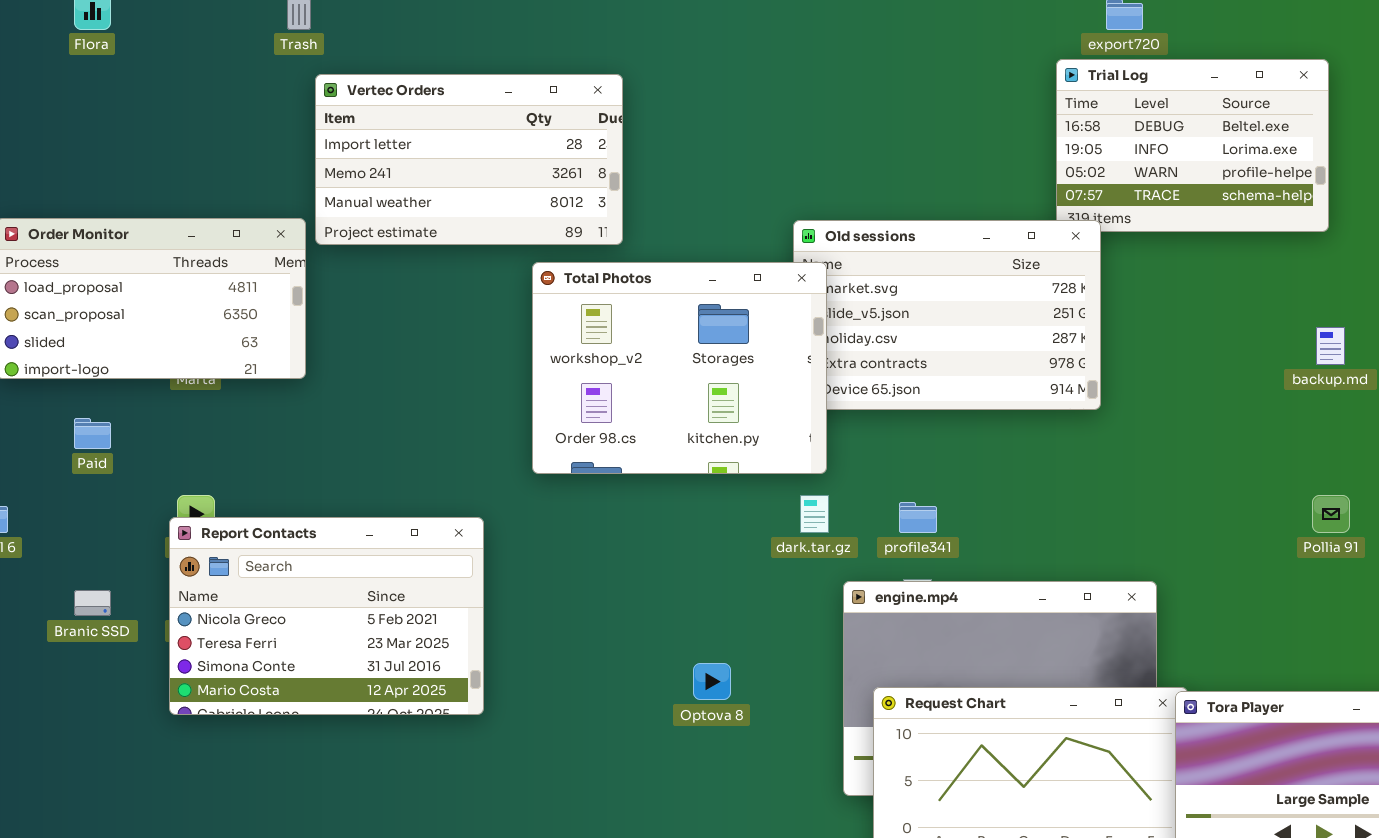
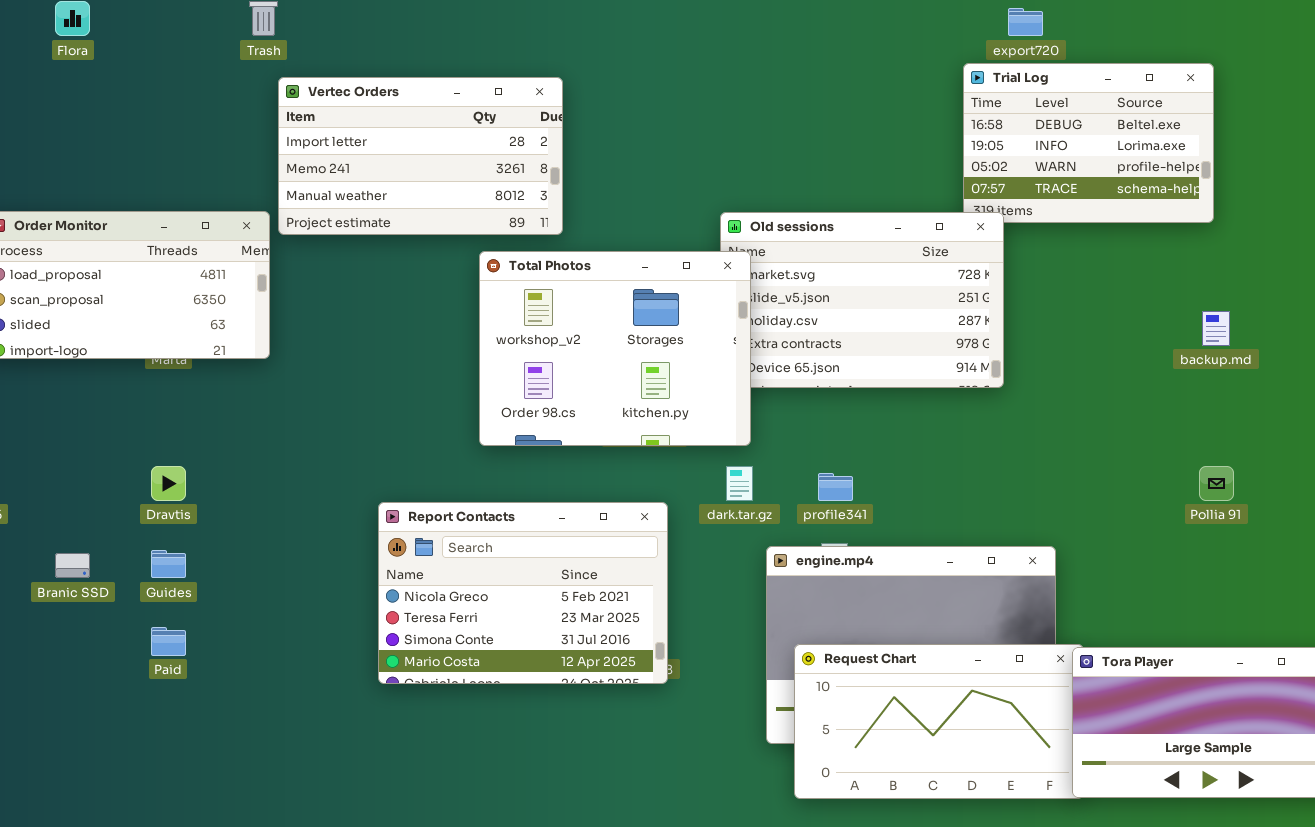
Paid: [74,418,111,449] -> [151,627,186,656], moved
Report Contacts: [169,517,484,715] -> [378,502,668,684], moved

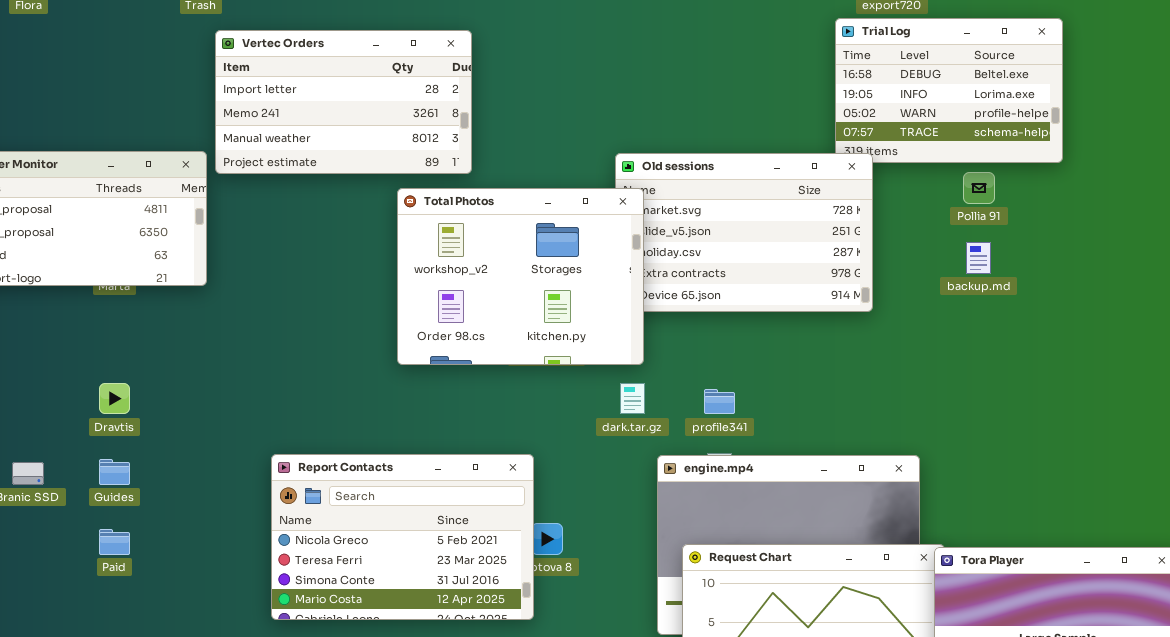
backup.md: [1202,311,1230,346] -> [966,242,991,274], moved
Pollia 91: [1199,466,1234,501] -> [963,172,995,204], moved
Report Contacts: [378,502,668,684] -> [271,454,534,620], moved

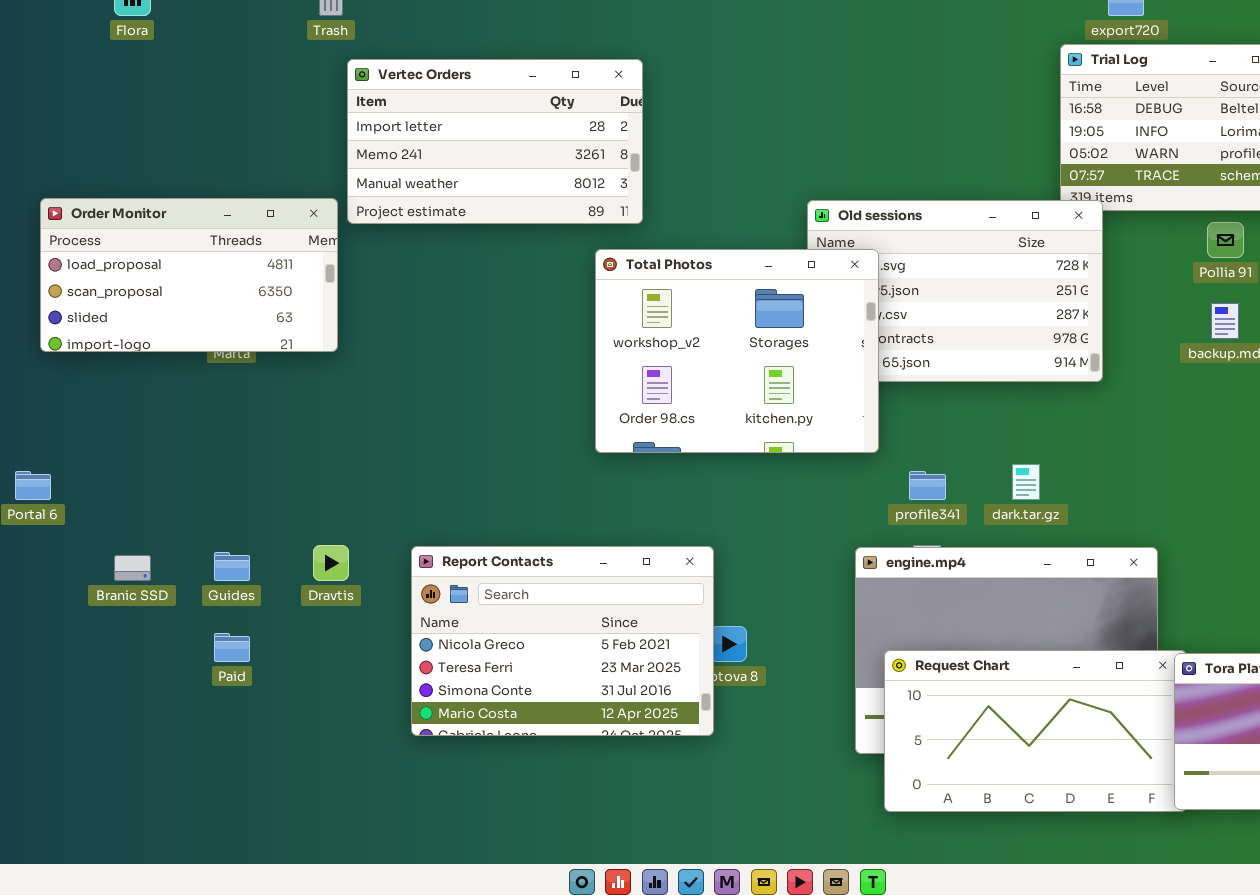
Total Photos: [397,188,644,365] -> [595,249,879,453], moved
Dravtis: [99,383,130,414] -> [313,545,349,581], moved
dark.tar.gz: [620,383,645,414] -> [1012,464,1040,500], moved

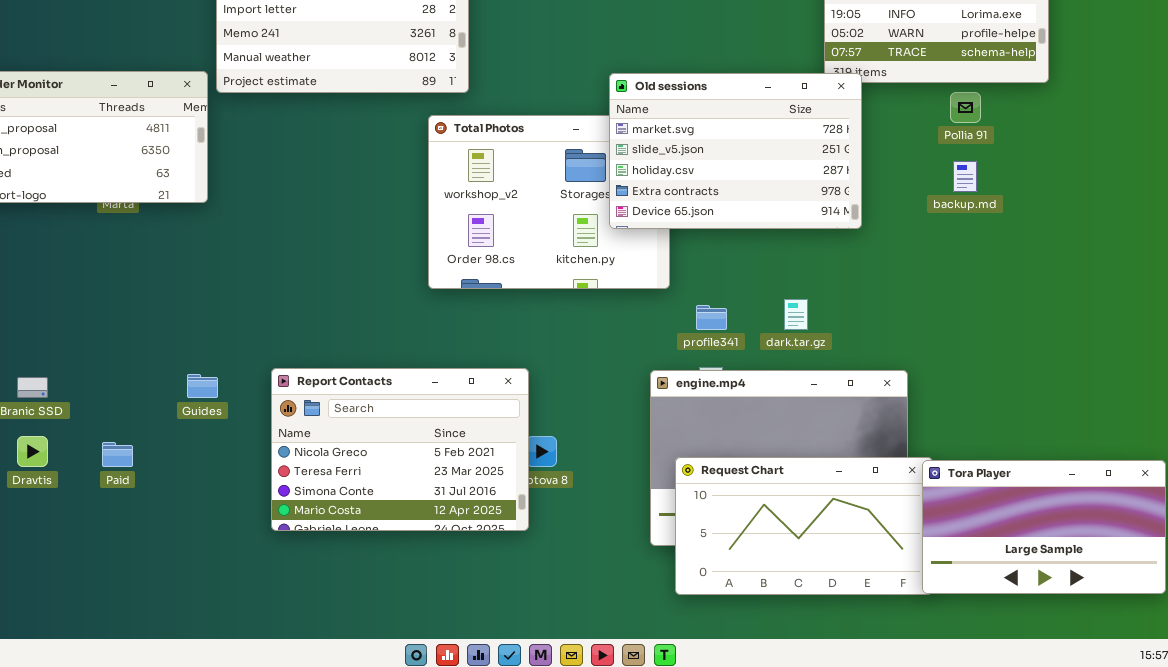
Old sessions: [807,200,1103,382] -> [609,73,862,229], raised
Dravtis: [313,545,349,581] -> [17,436,48,467], moved
Guides: [214,552,250,581] -> [187,374,218,398], moved

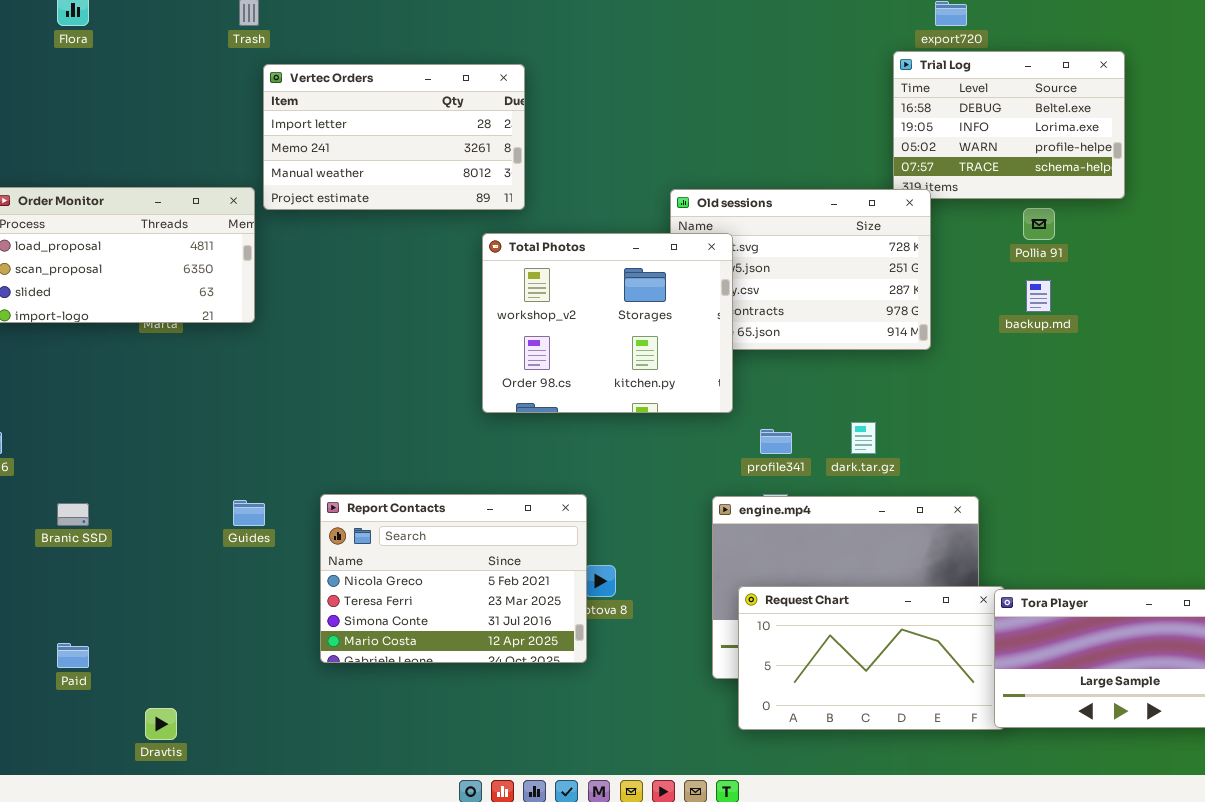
Total Photos: [428,115,670,289] -> [482,233,733,413], raised
Dravtis: [17,436,48,467] -> [145,708,177,740], moved
Paid: [102,442,133,467] -> [57,643,89,668], moved

